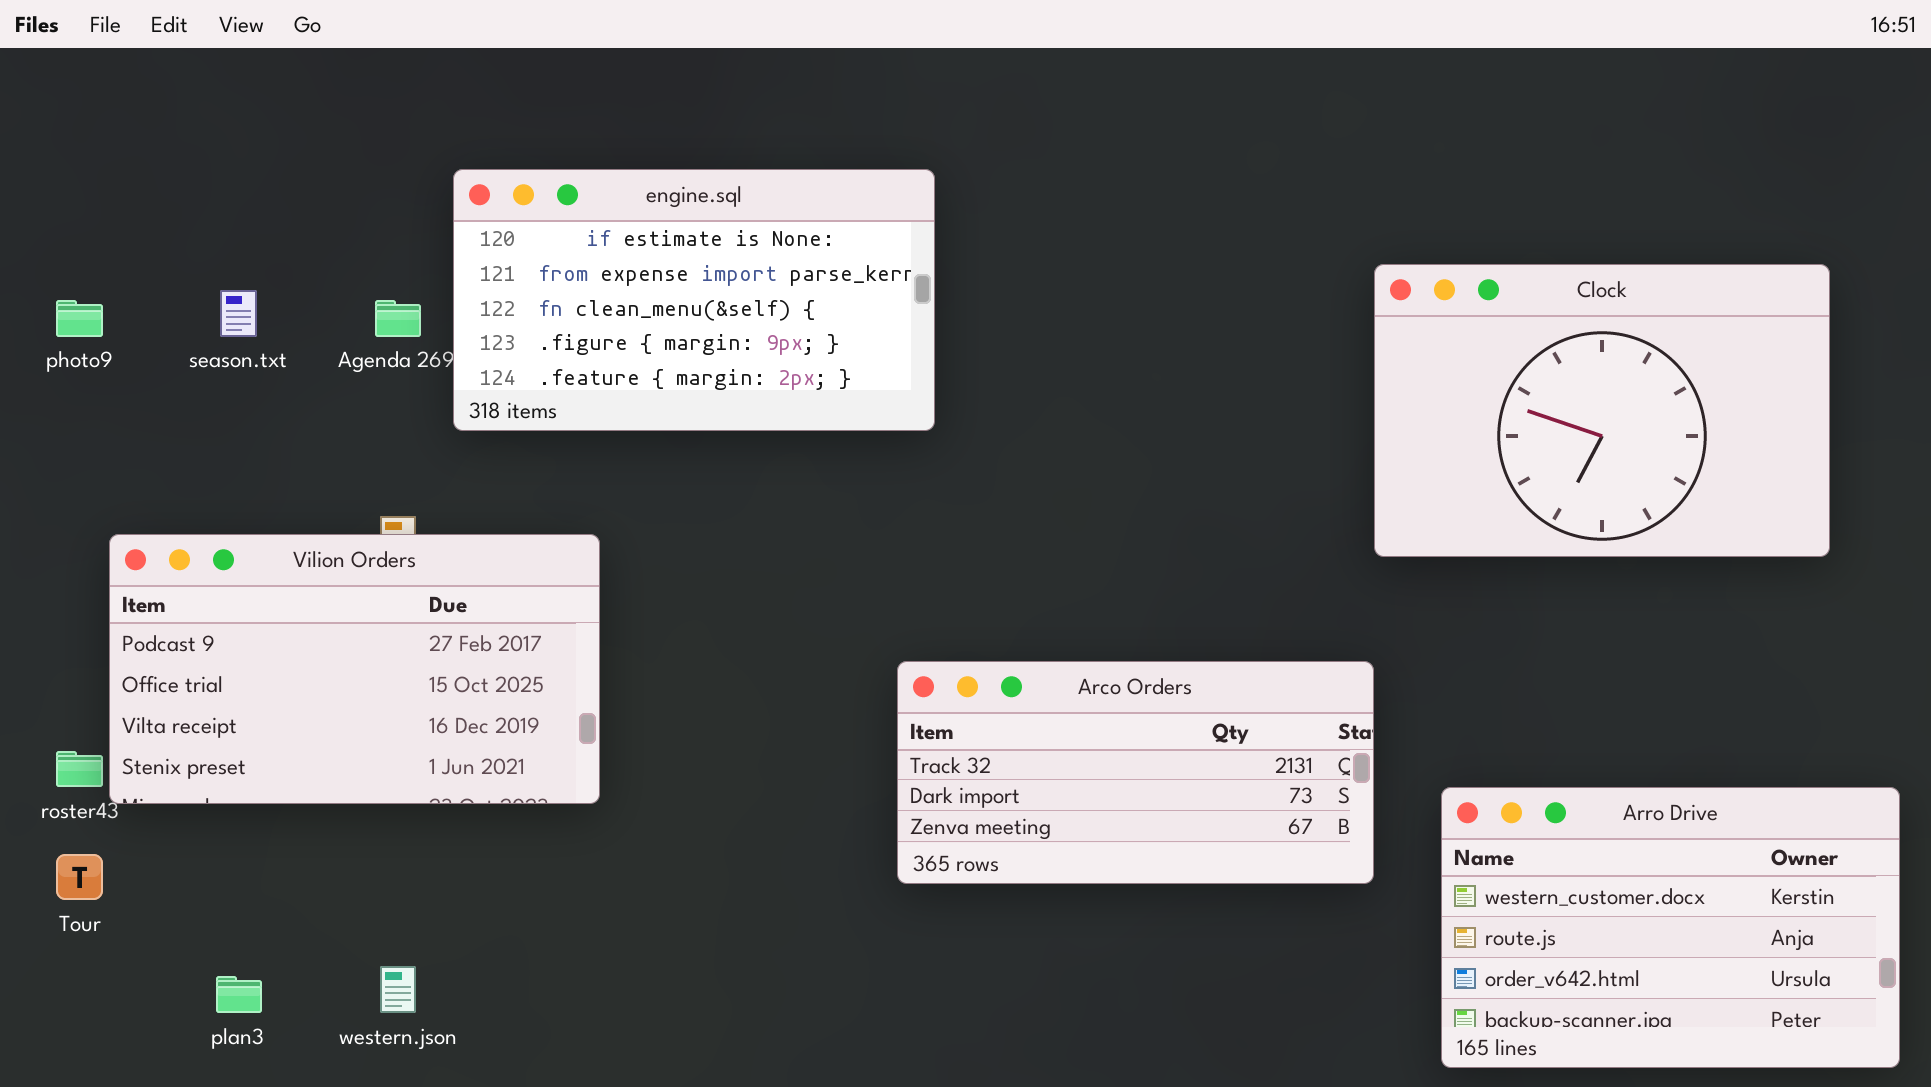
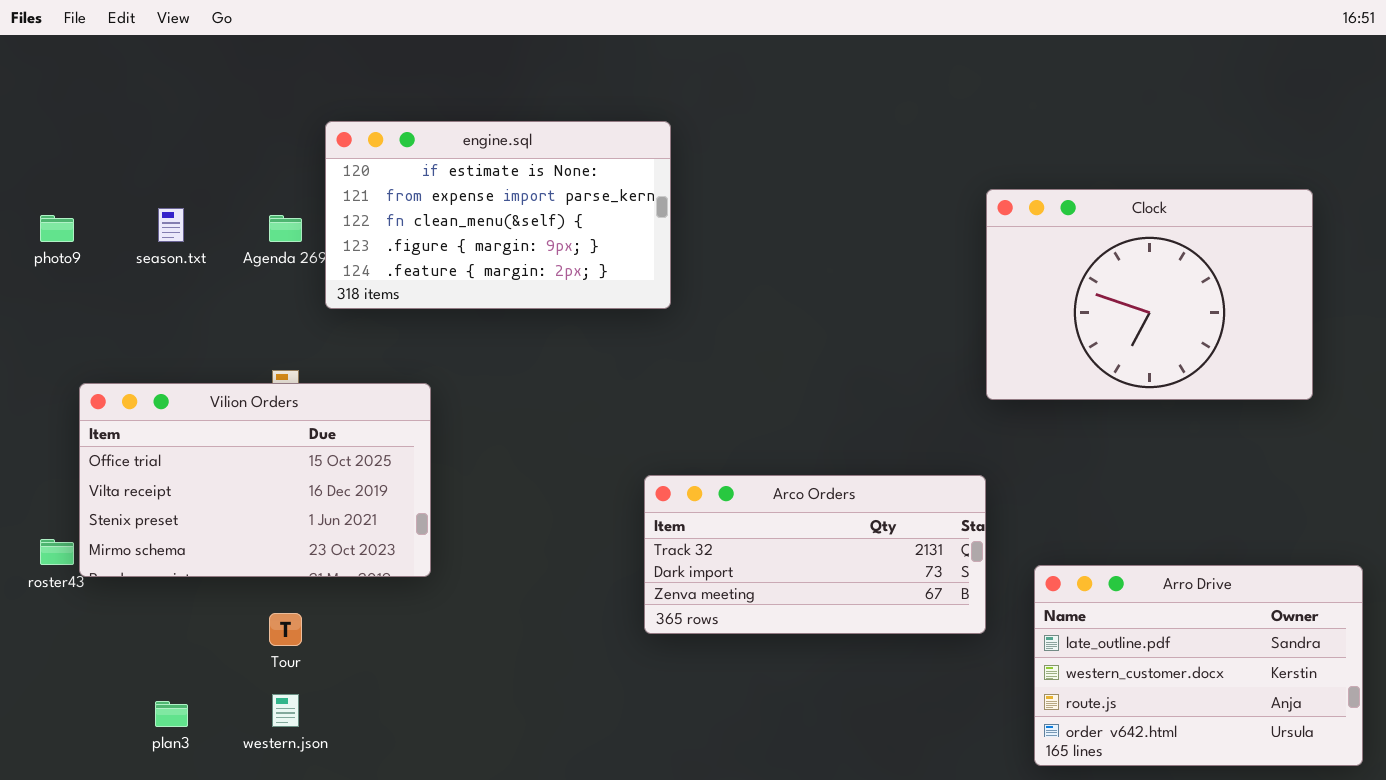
Vilion Orders: [109,534,600,804] -> [79,383,431,577], scrolled down 1 row
Arro Drive: [1441,787,1900,1068] -> [1034,565,1363,766], scrolled up 1 row
Tour: [56,854,103,900] -> [269,613,302,646], moved

